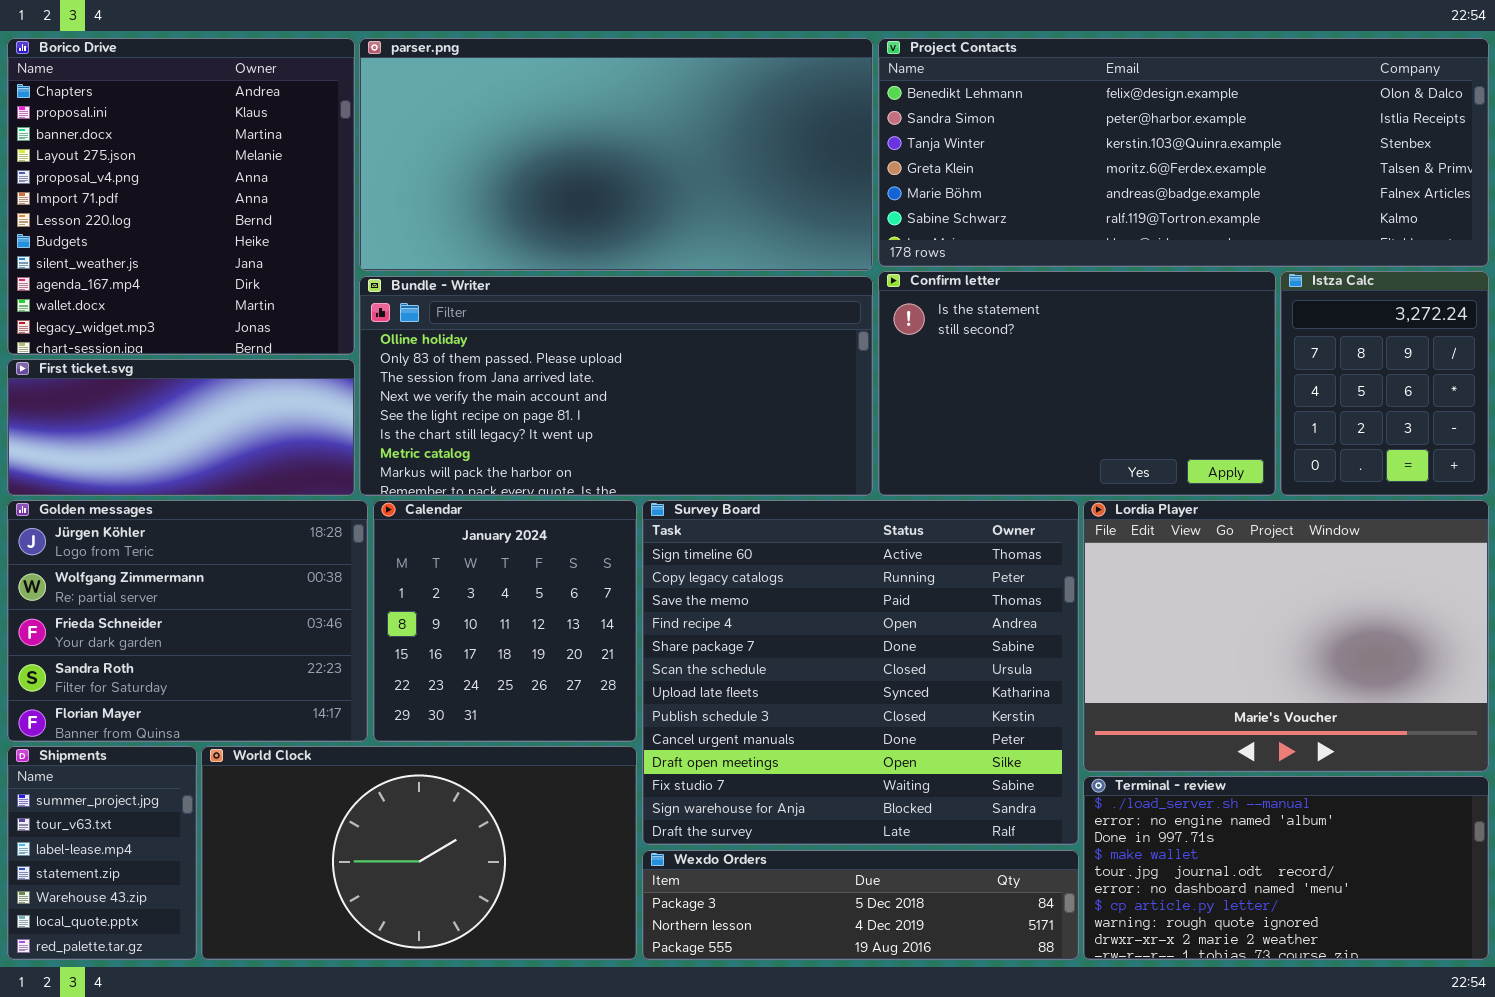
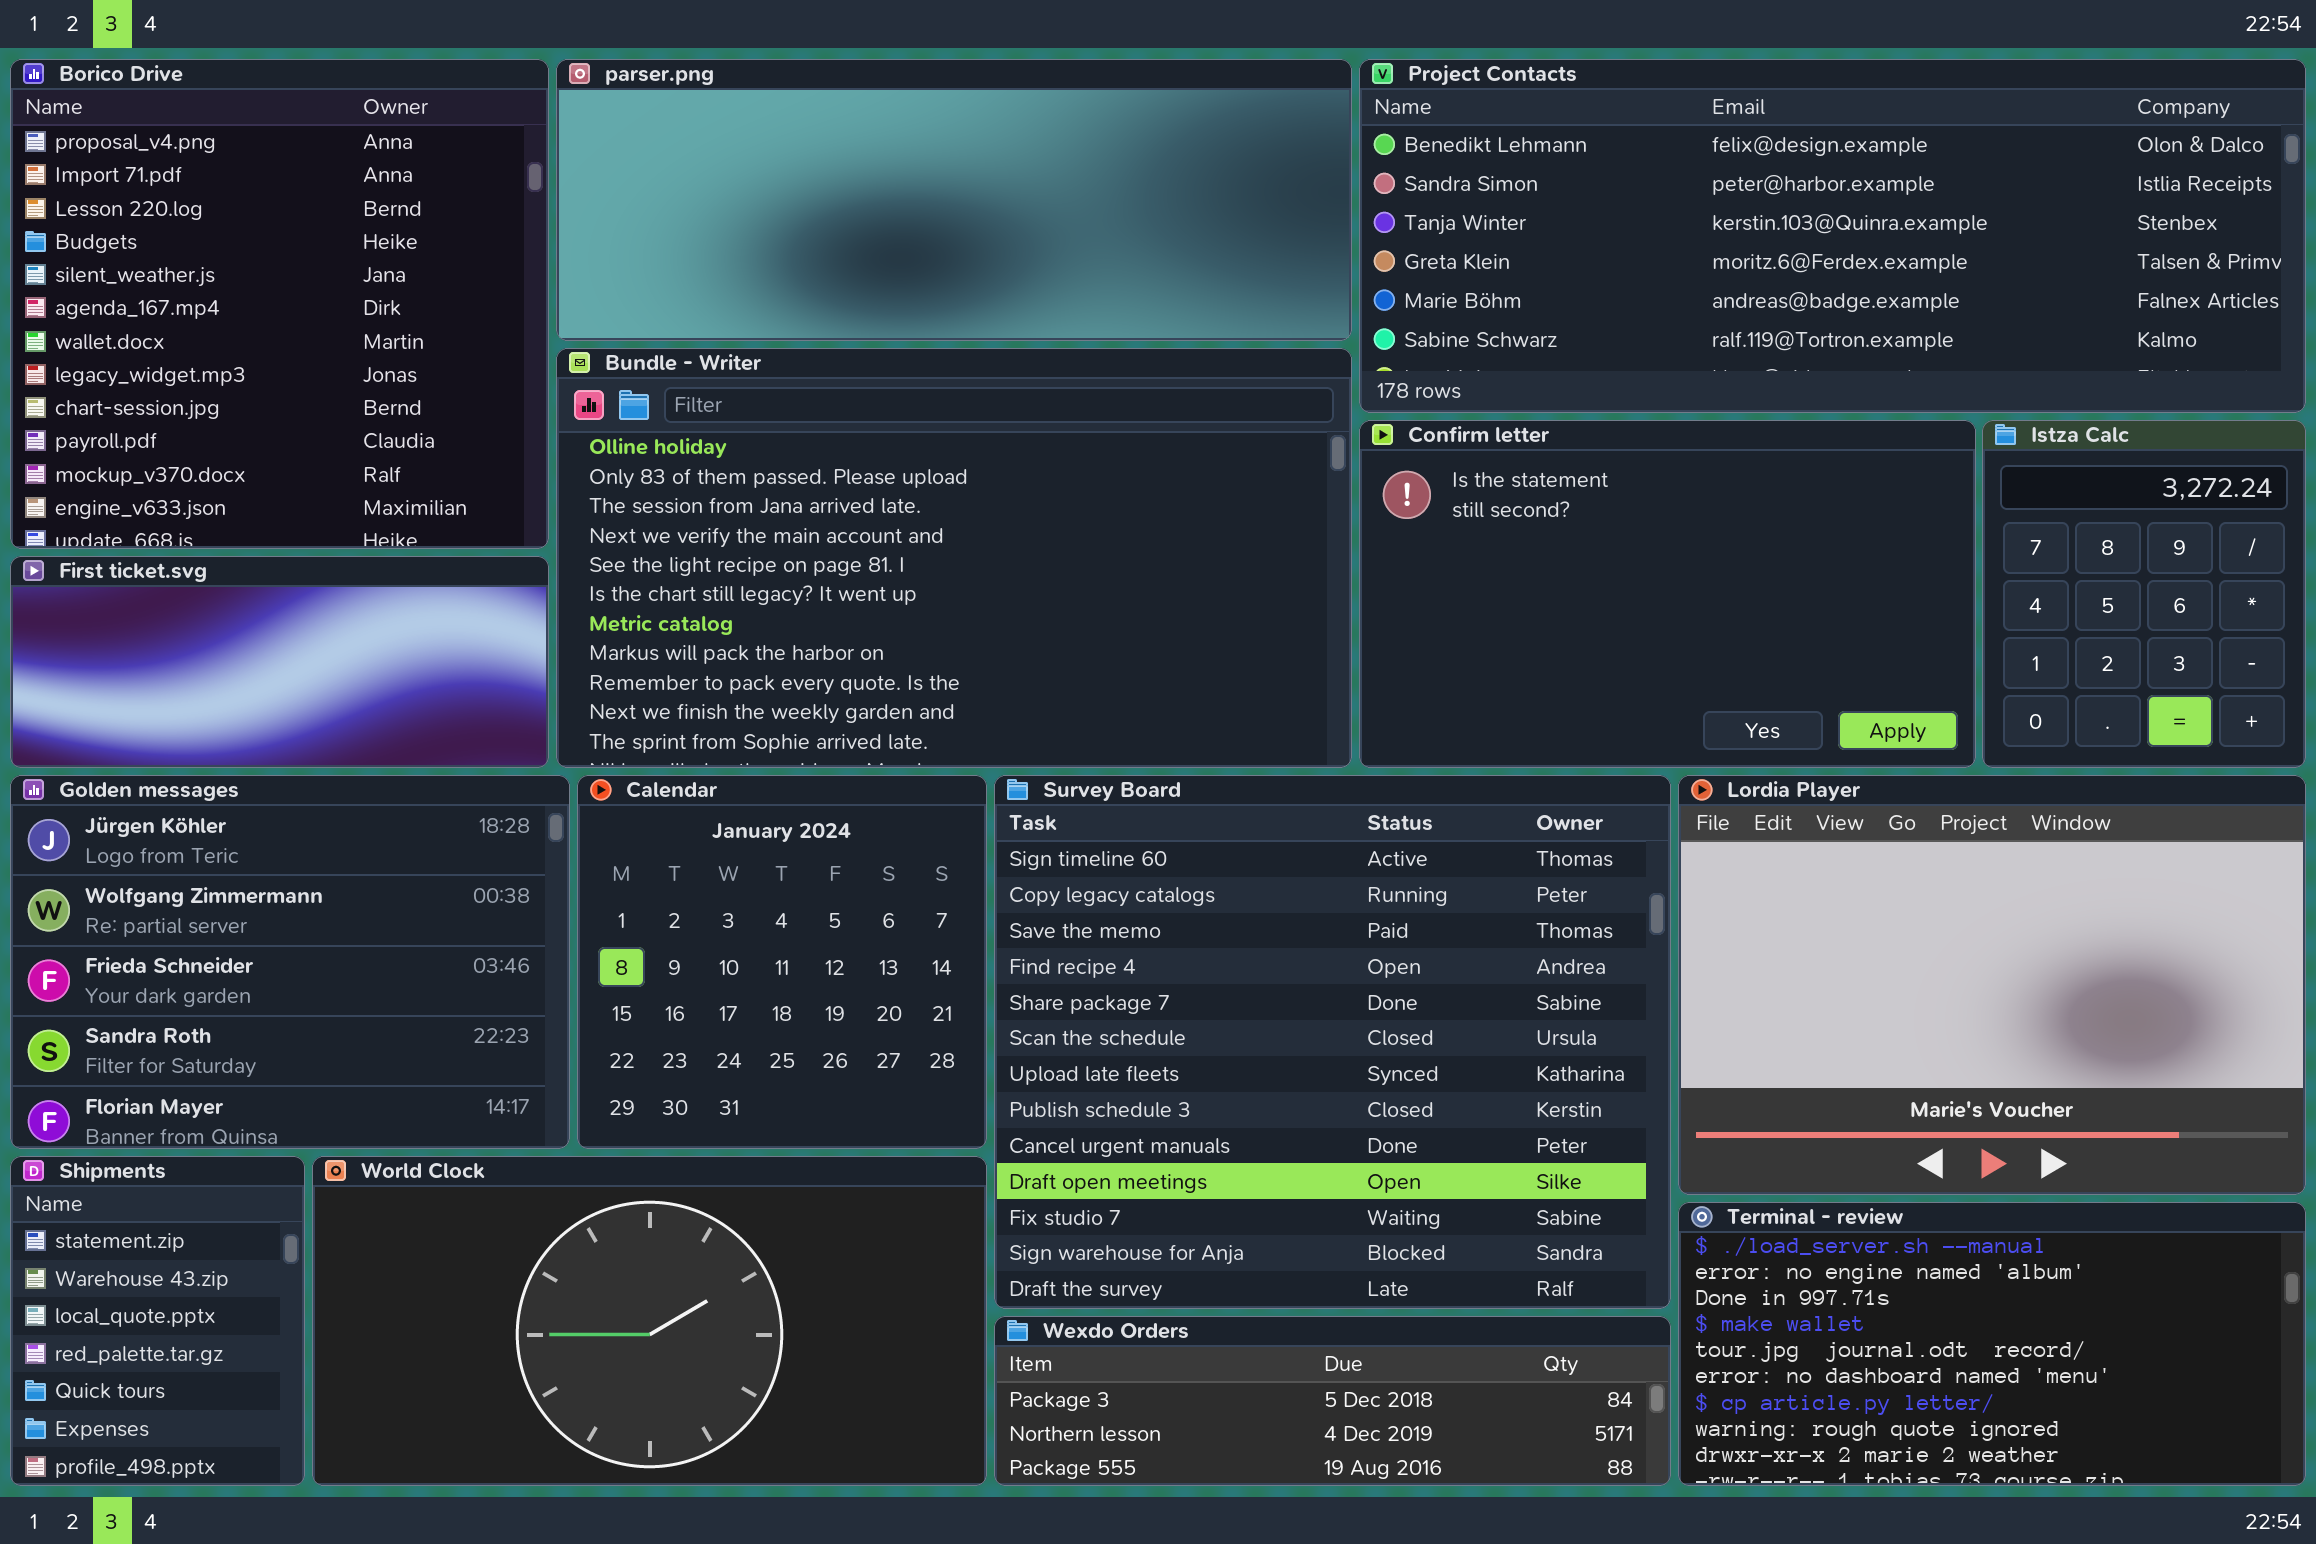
Borico Drive: [7,38,355,355] -> [10,59,549,549], scrolled down 4 rows
parser.png: [359,38,873,271] -> [556,59,1352,341], resized
Bundle - Writer: [359,276,873,496] -> [556,348,1352,768], resized
Shipments: [7,746,197,960] -> [10,1156,305,1486], scrolled down 3 rows

